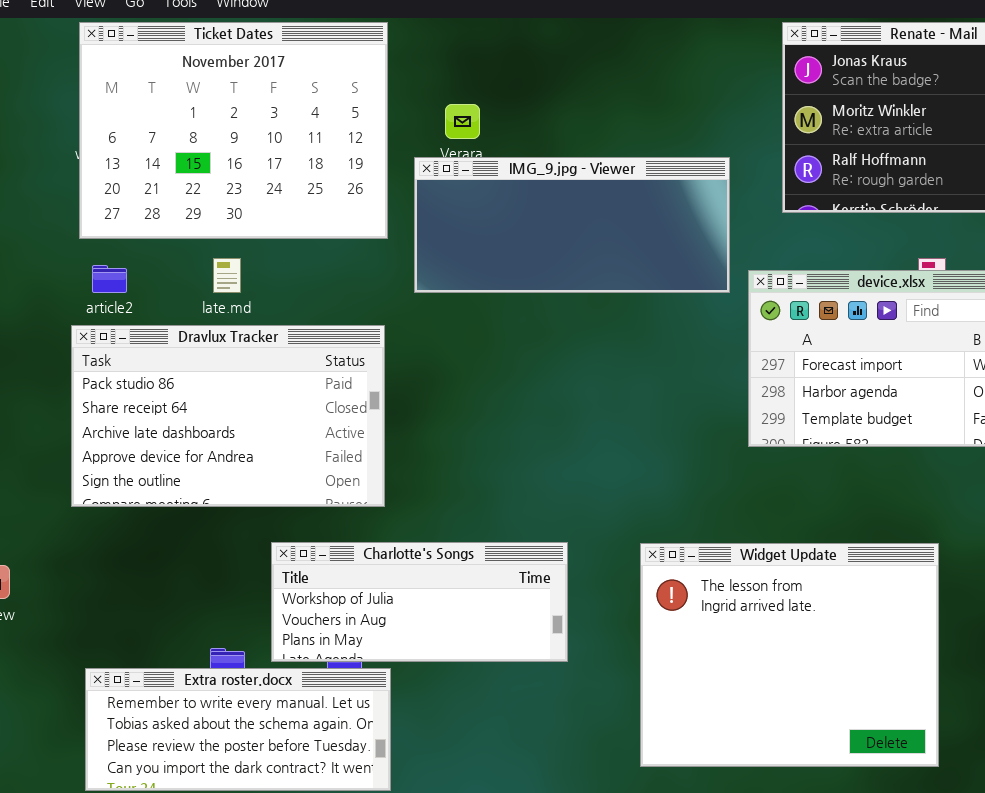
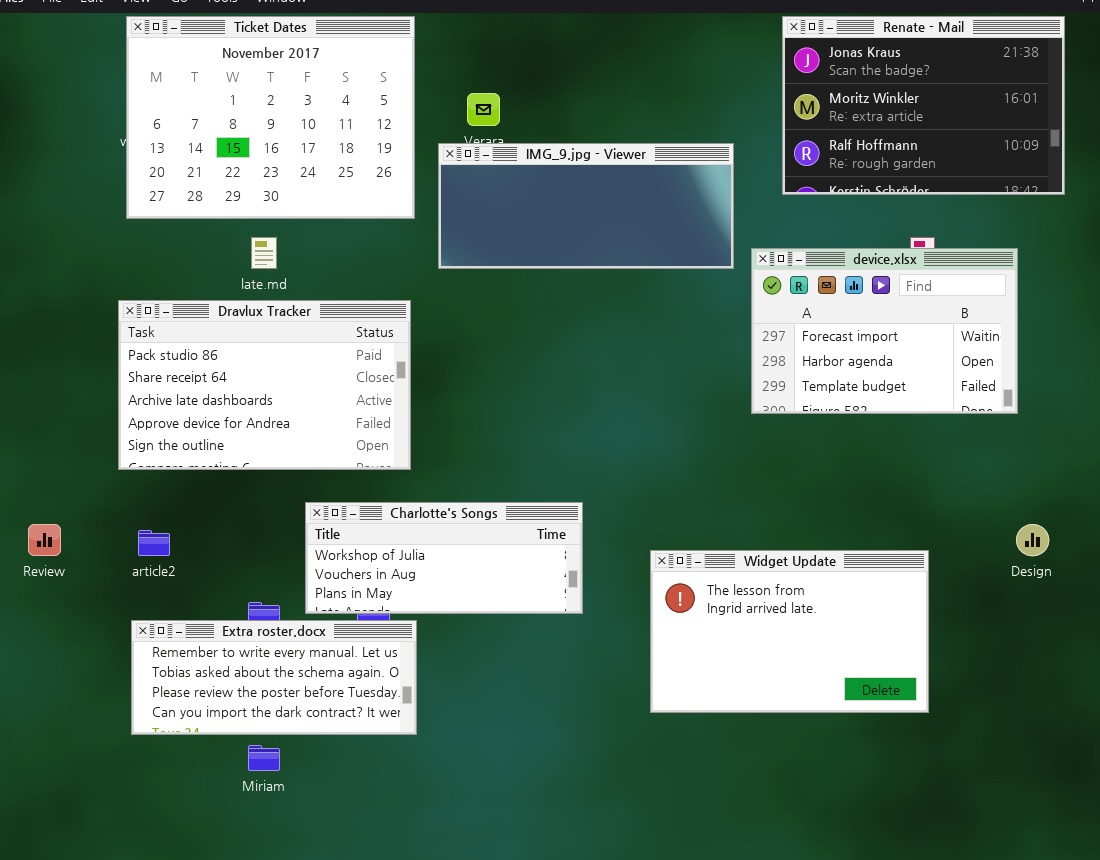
article2: [92,265,127,293] -> [138,530,170,556], moved
Widget Update: [640,543,939,767] -> [650,550,929,713], resized

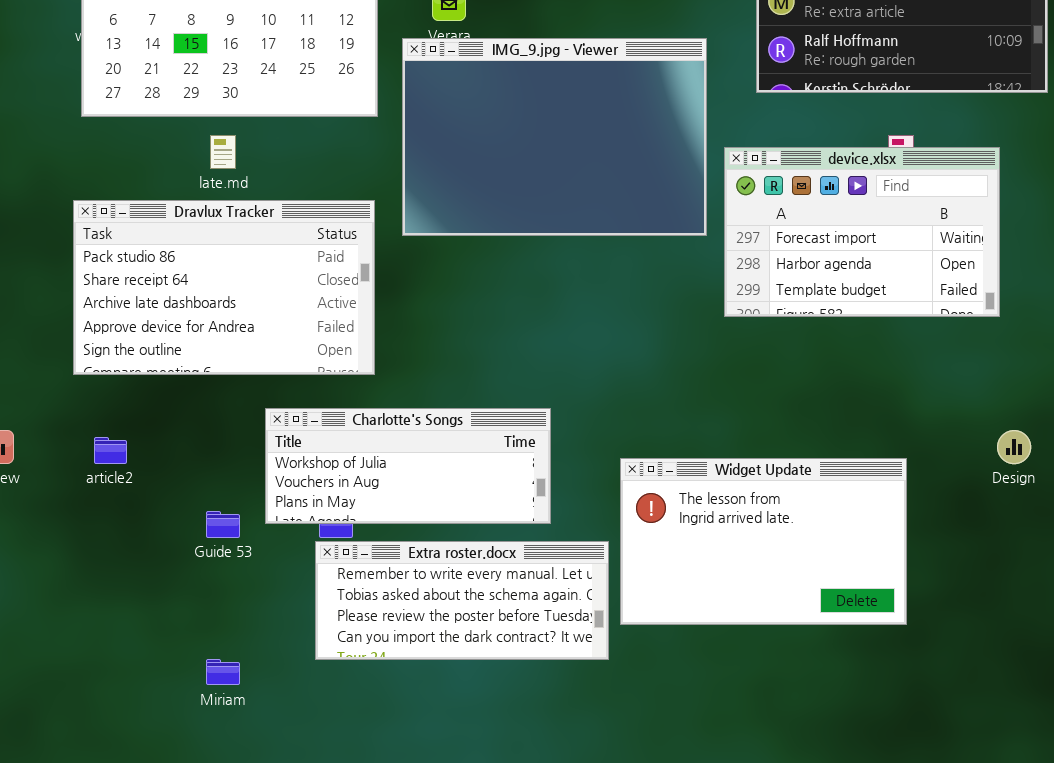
IMG_9.jpg - Viewer: [438,143,734,269] -> [402,38,707,236], resized
Extra roster.docx: [131,620,417,735] -> [315,541,609,660], moved

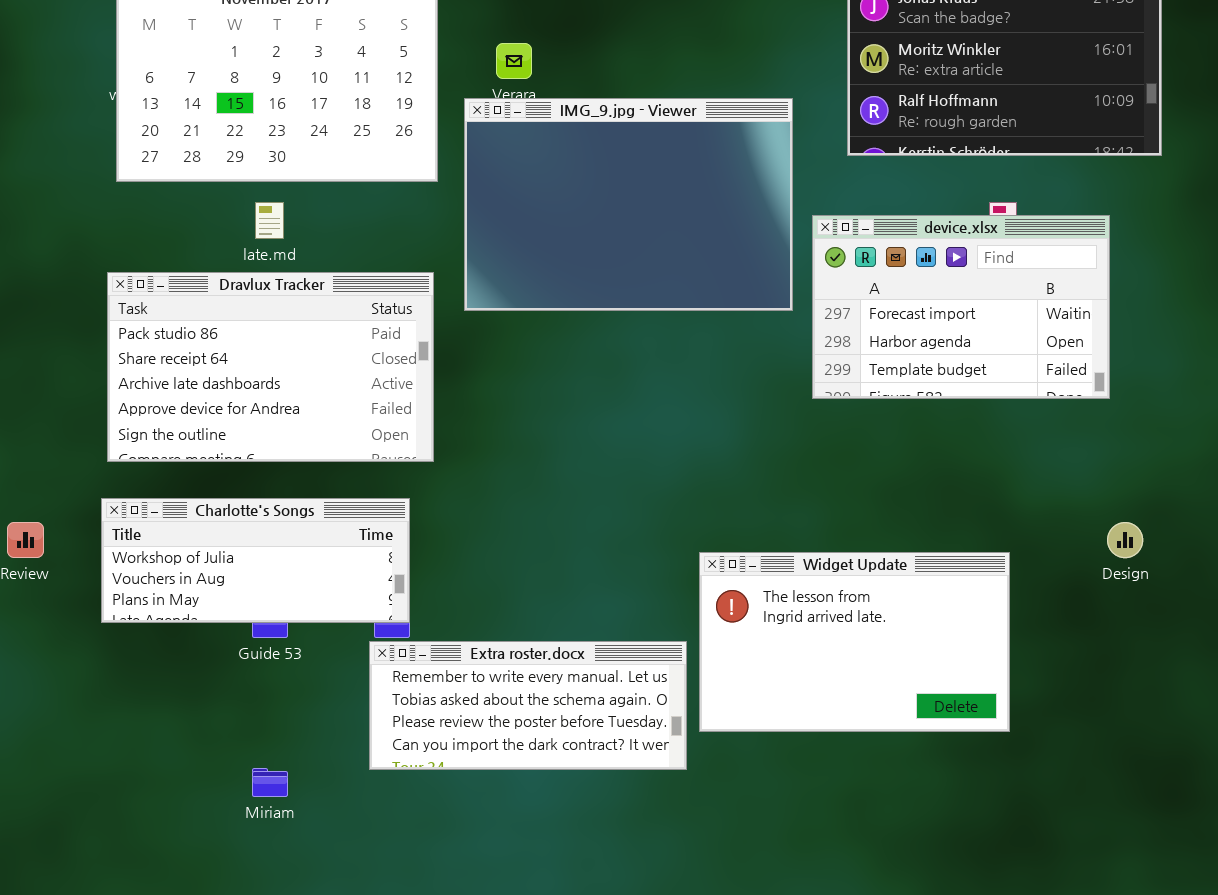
Charlotte's Songs: [265,408,551,524] -> [101,498,410,623], moved

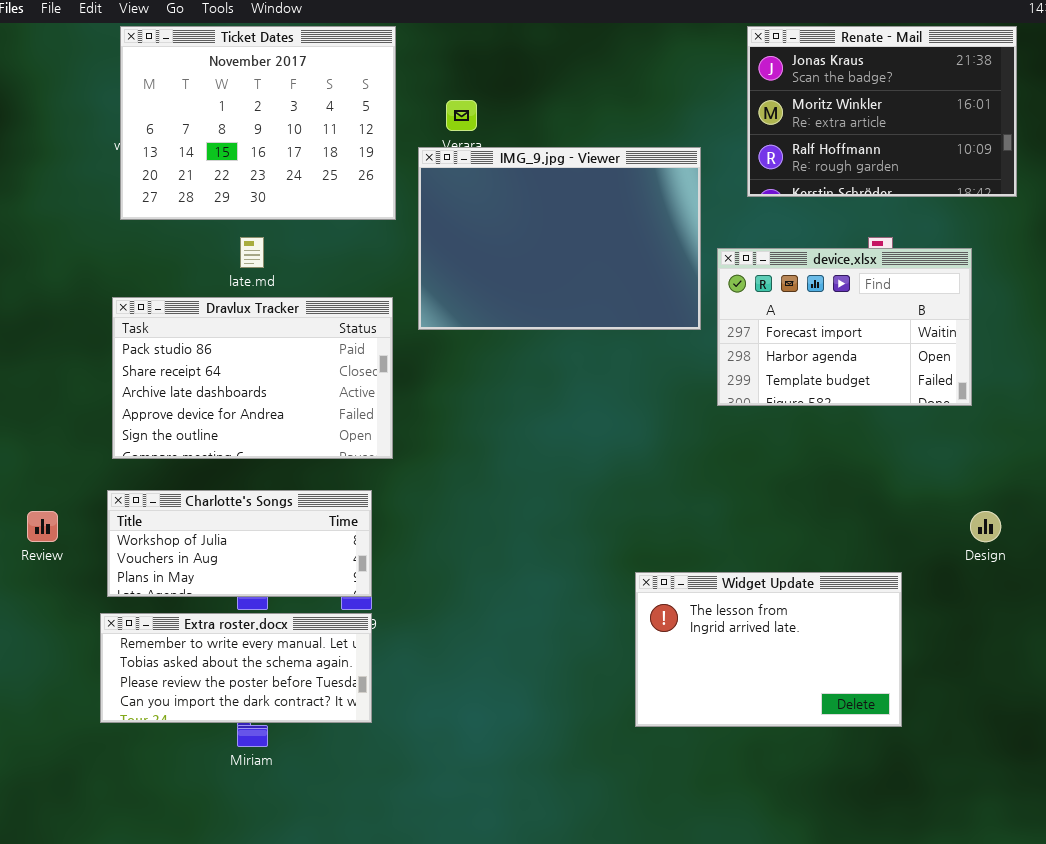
Widget Update: [699,552,1010,732] -> [635,572,902,727], moved
Extra roster.docx: [369,641,687,770] -> [100,613,372,723], moved

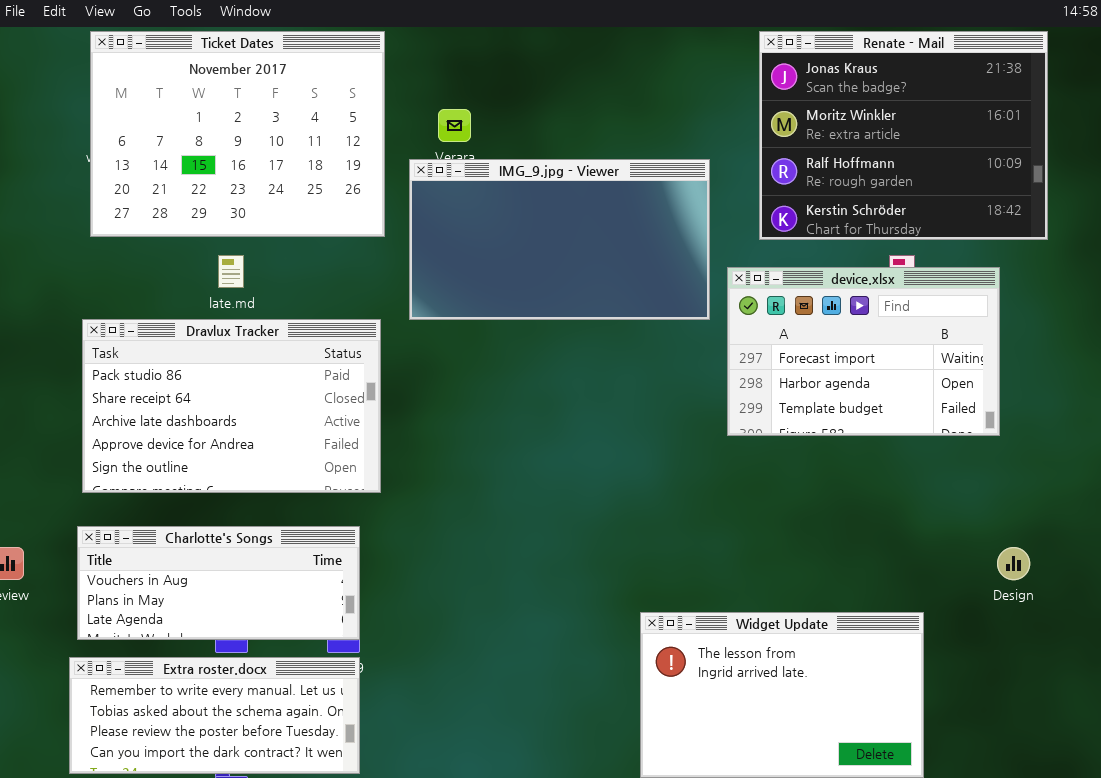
Renate - Mail: [747,26,1017,197] -> [759,31,1048,240], resized
IMG_9.jpg - Viewer: [418,147,701,330] -> [409,159,710,320], resized
Charlotte's Songs: [107,490,372,597] -> [77,526,360,640], scrolled down 1 row

